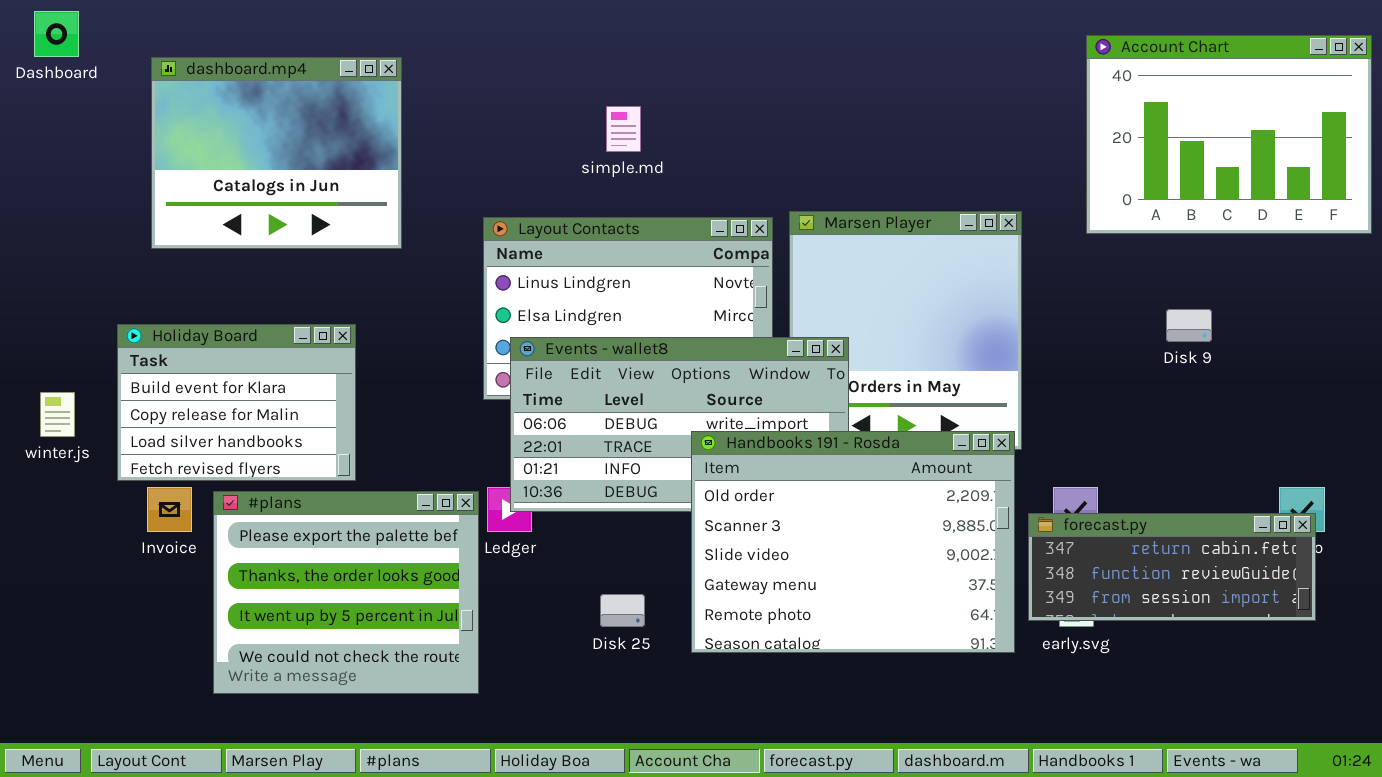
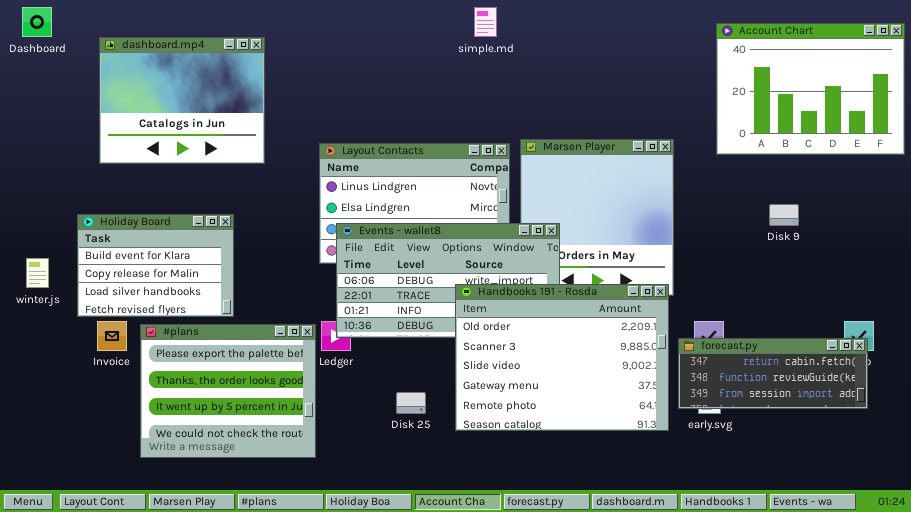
simple.md: [606,106,641,152] -> [474,7,497,37], moved

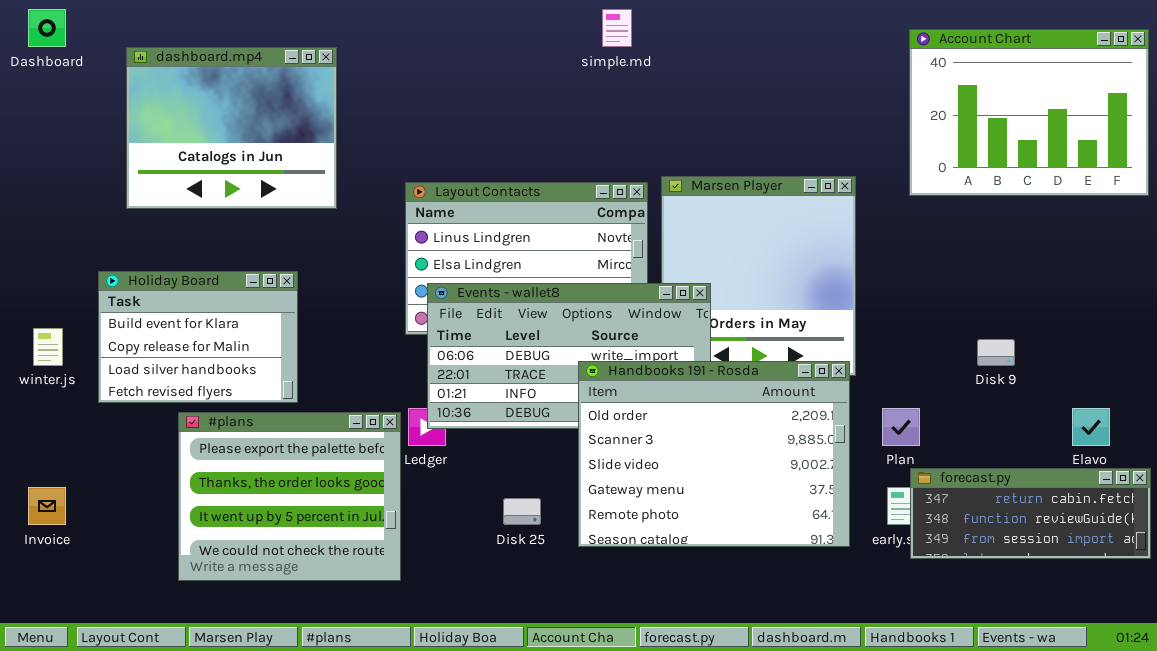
Disk 9: [769,204,799,226] -> [977,339,1015,366], moved
Invoice: [97,321,127,351] -> [28,487,66,525], moved
forecast.py: [678,338,868,409] -> [910,468,1151,559], moved

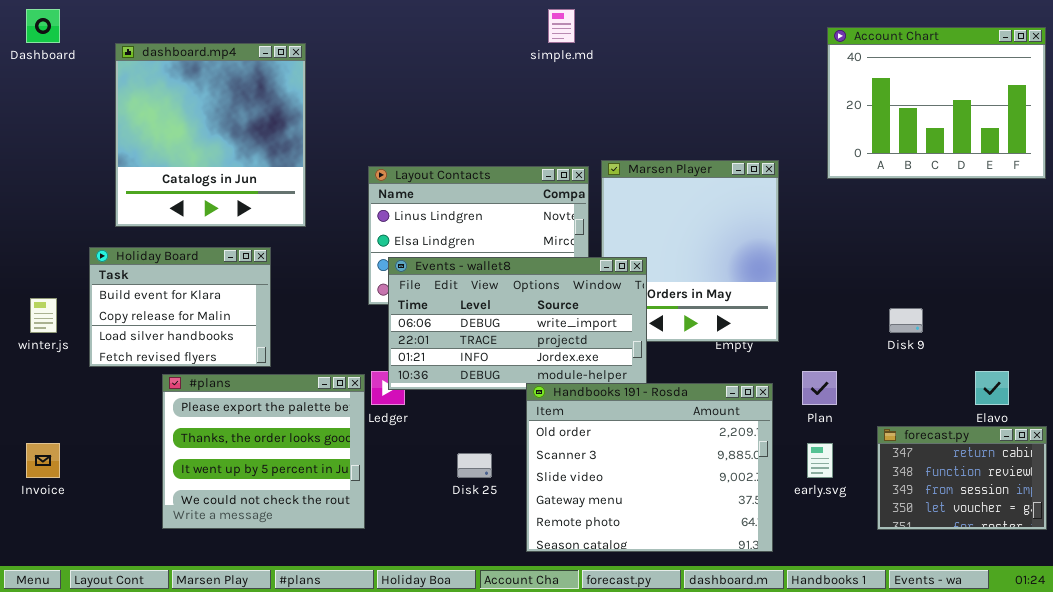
dashboard.mp4: [126,47,337,209] -> [115,43,306,227], resized
Handbooks 191 - Rosda: [578,361,850,547] -> [526,383,773,552], moved
forecast.py: [910,468,1151,559] -> [877,426,1047,530], resized

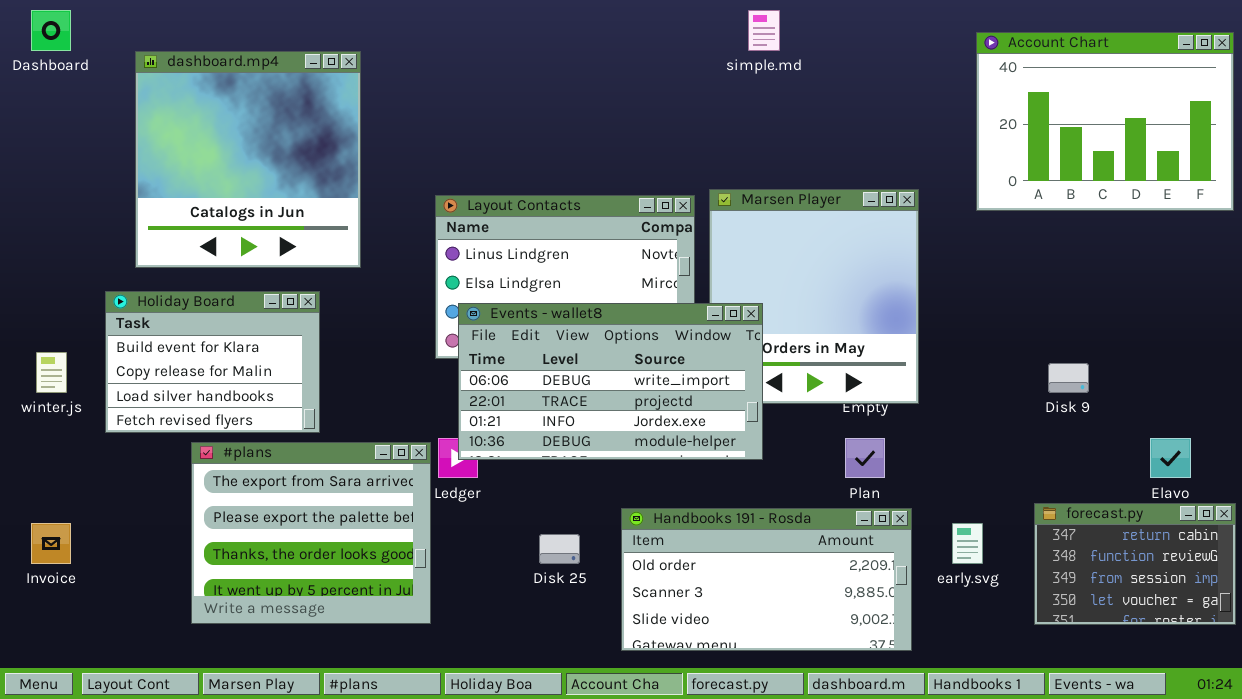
simple.md: [548,9,575,43] -> [748,10,780,51], moved
Plan: [802,371,837,405] -> [845,438,885,478], moved
#plans: [162,374,365,529] -> [191,442,431,624], scrolled up 1 row
Handbooks 191 - Rosda: [526,383,773,552] -> [621,508,912,651], resized

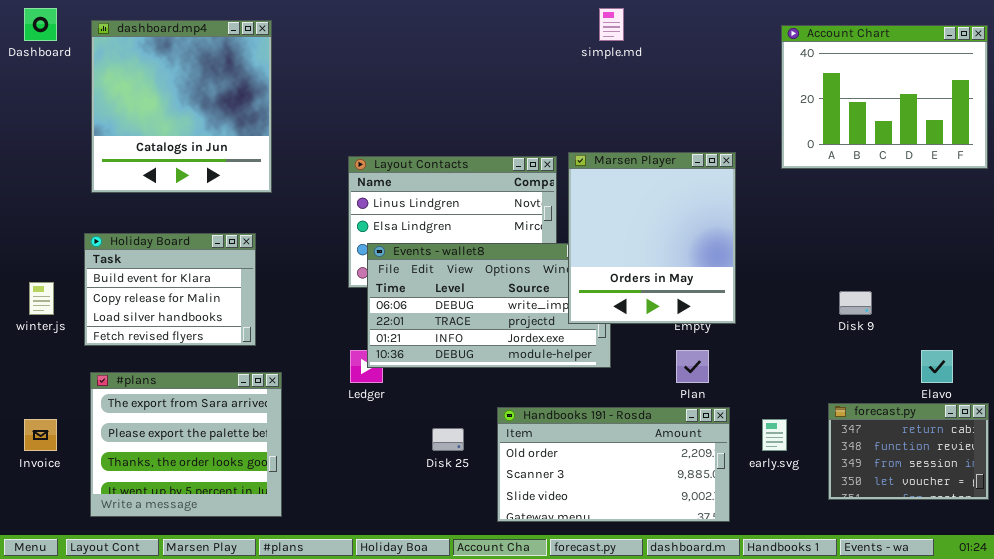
dashboard.mp4: [135,51,361,268] -> [91,20,272,193], moved
Marsen Player: [709,189,919,404] -> [568,152,736,324], raised
#plans: [191,442,431,624] -> [90,372,282,517], moved

